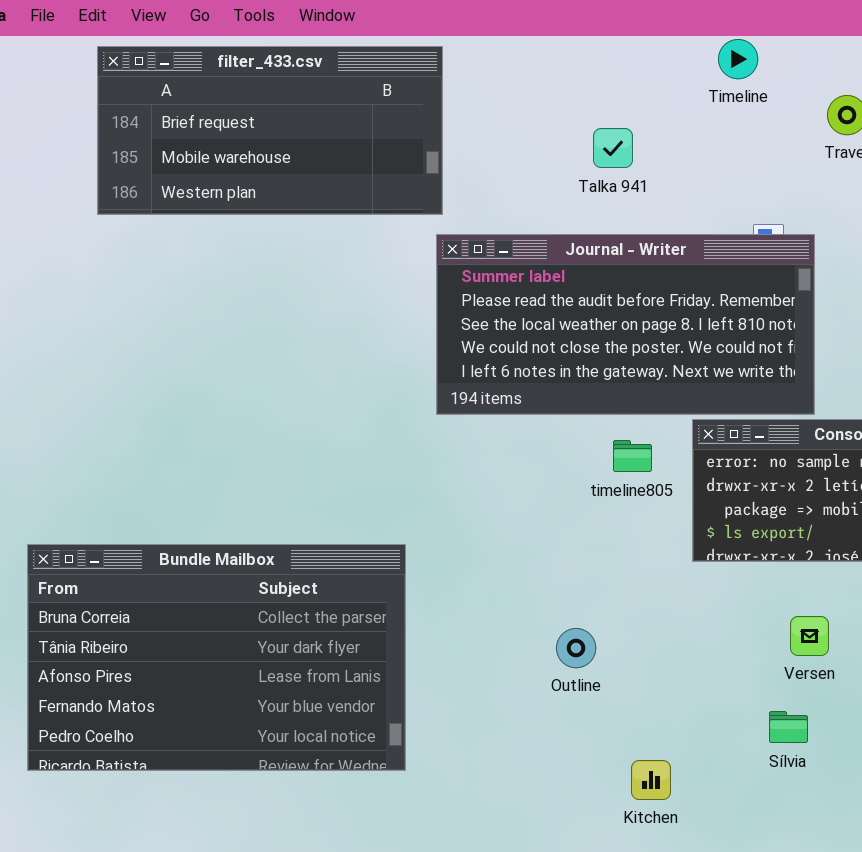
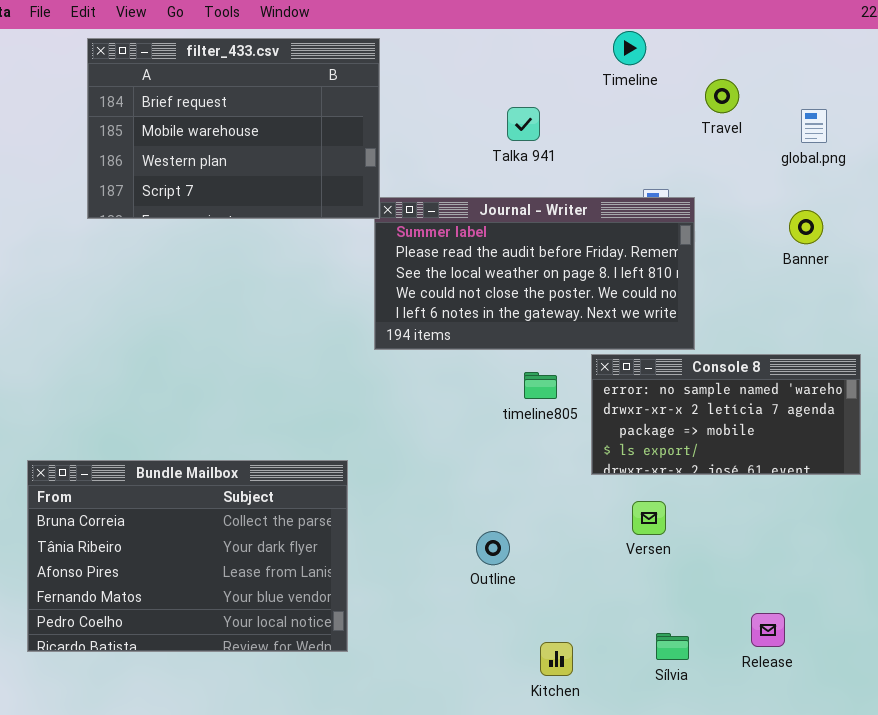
filter_433.csv: [97,46,443,215] -> [87,38,380,219], resized
Versen: [790,616,829,656] -> [632,501,666,535], moved
Sílvia: [769,711,808,743] -> [656,633,689,660], moved

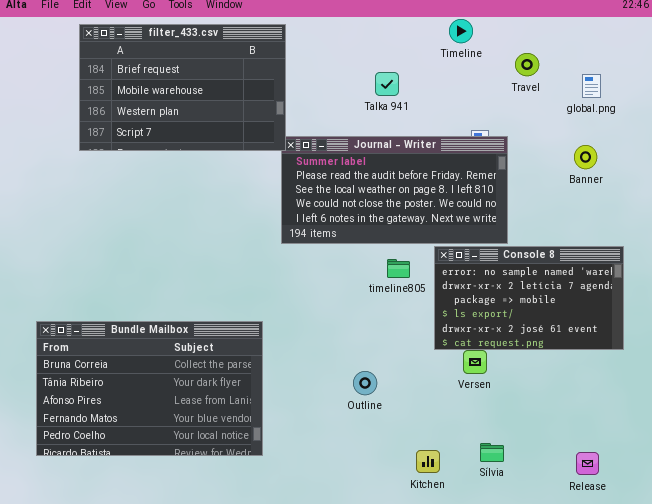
Console 8: [591,354,861,475] -> [434,246,624,350], resized
Release: [751,613,785,647] -> [576,452,599,475], moved
Kitchen: [540,642,573,676] -> [416,450,440,473], moved

